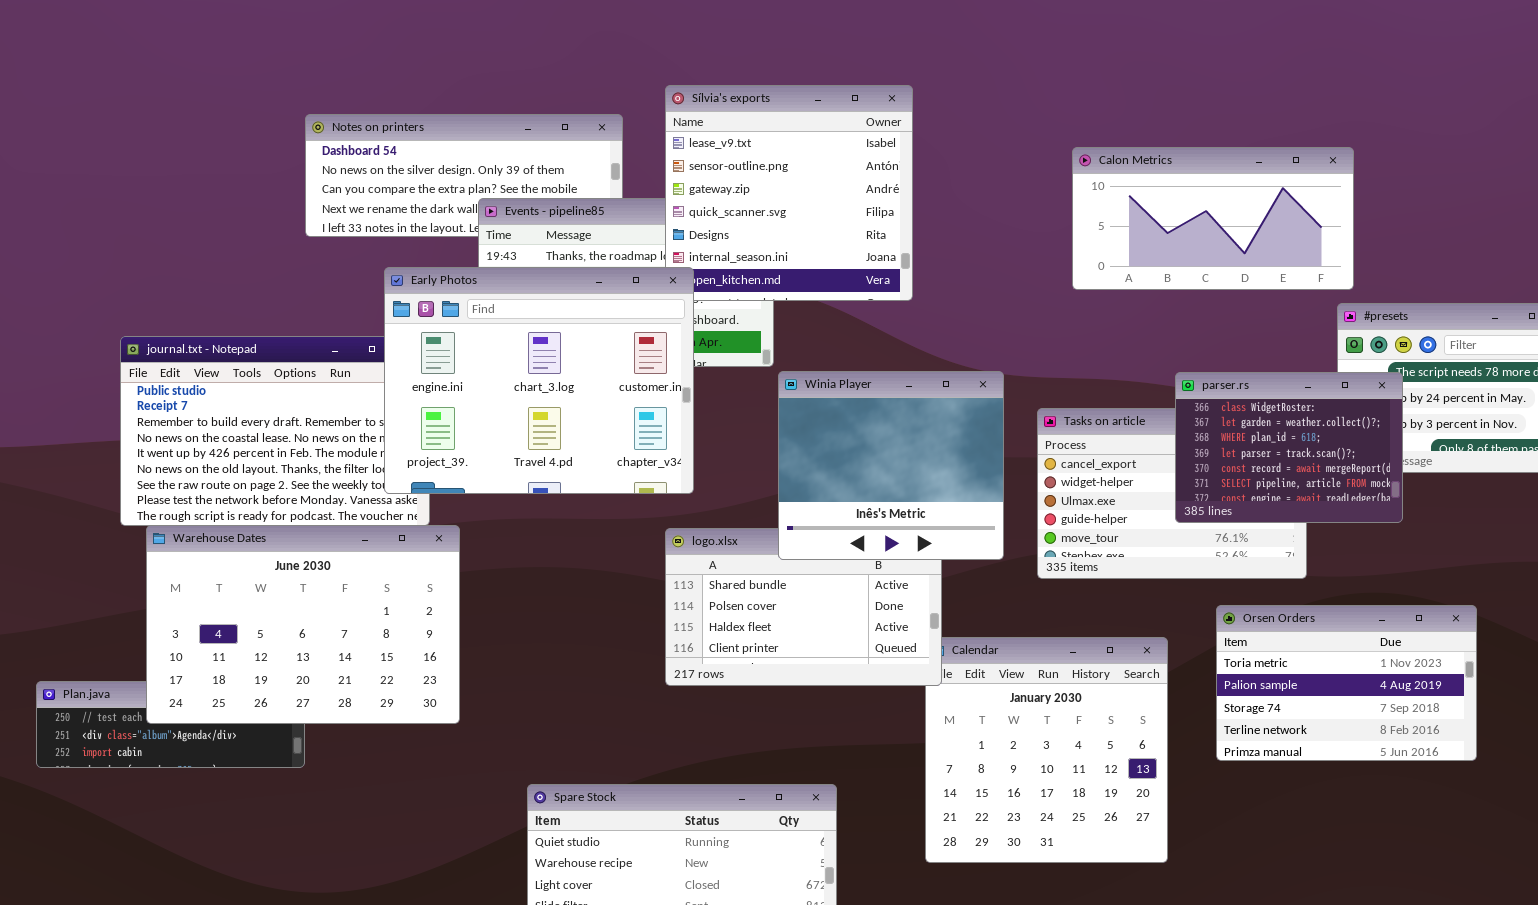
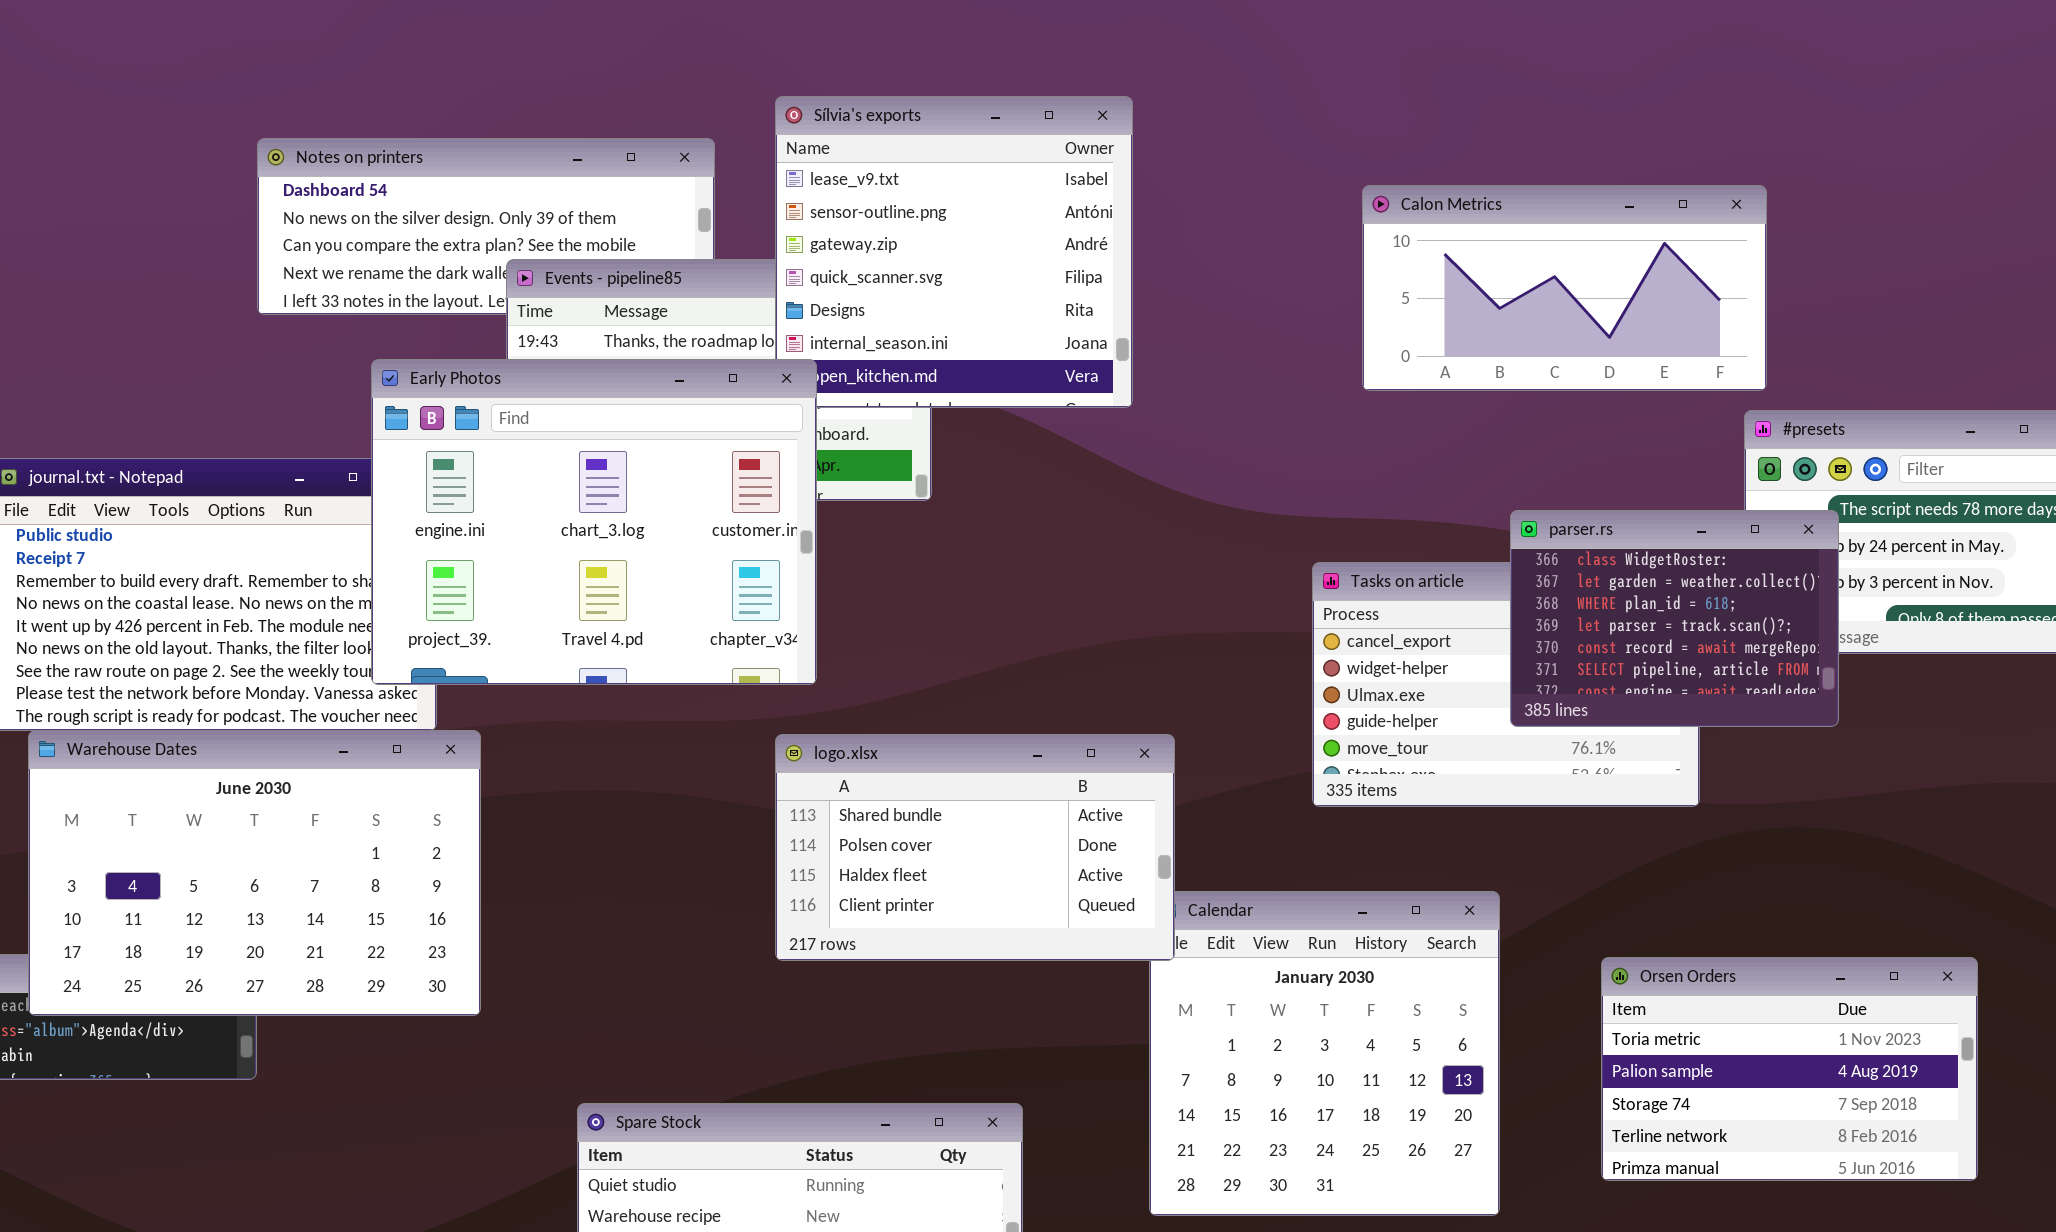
Winia Player: [778,371,1004,560] -> none, closed
Orsen Orders: [1216,605,1477,761] -> [1601,957,1978,1181], moved

